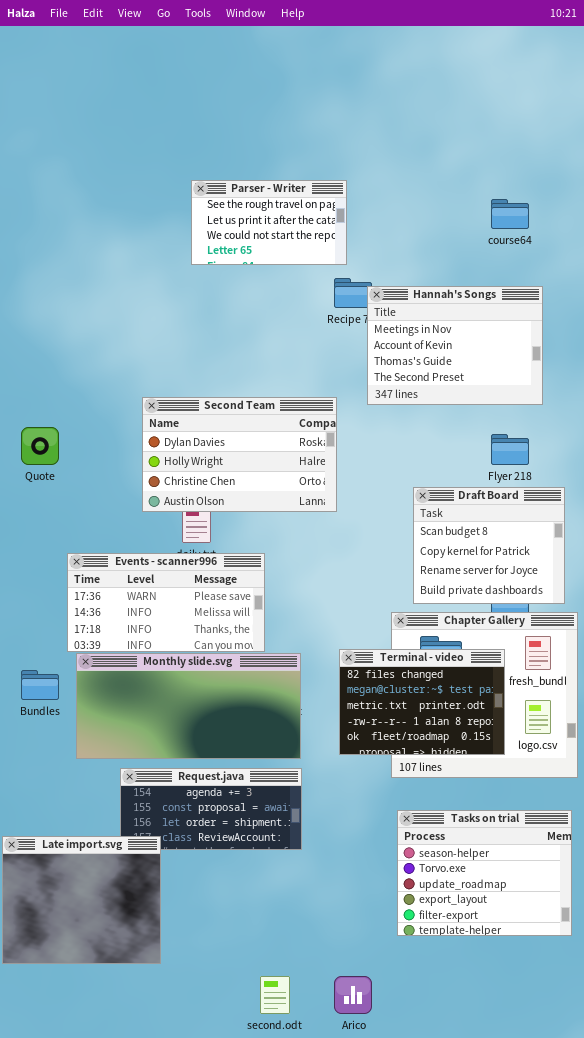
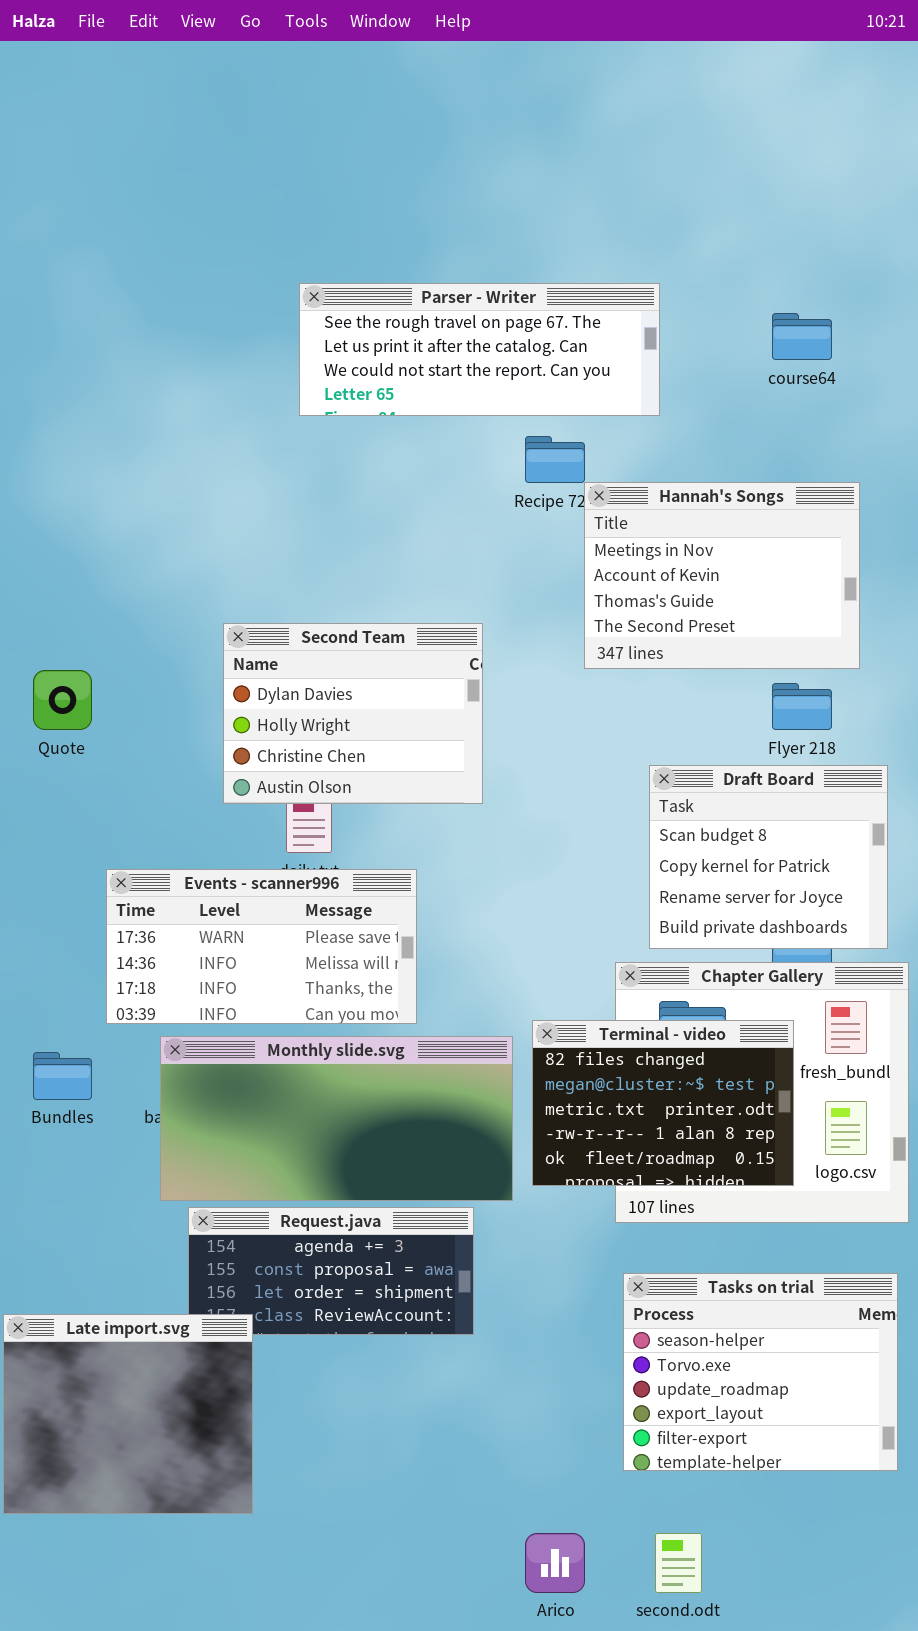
Parser - Writer: [191,180,347,265] -> [299,283,660,416], resized
Hannah's Songs: [367,286,543,405] -> [584,482,860,669], moved
Second Team: [142,397,337,512] -> [223,623,483,804], resized
Monthly slide.svg: [76,653,301,759] -> [160,1036,513,1201], moved
second.odt: [260,976,290,1014] -> [655,1533,702,1593], moved

